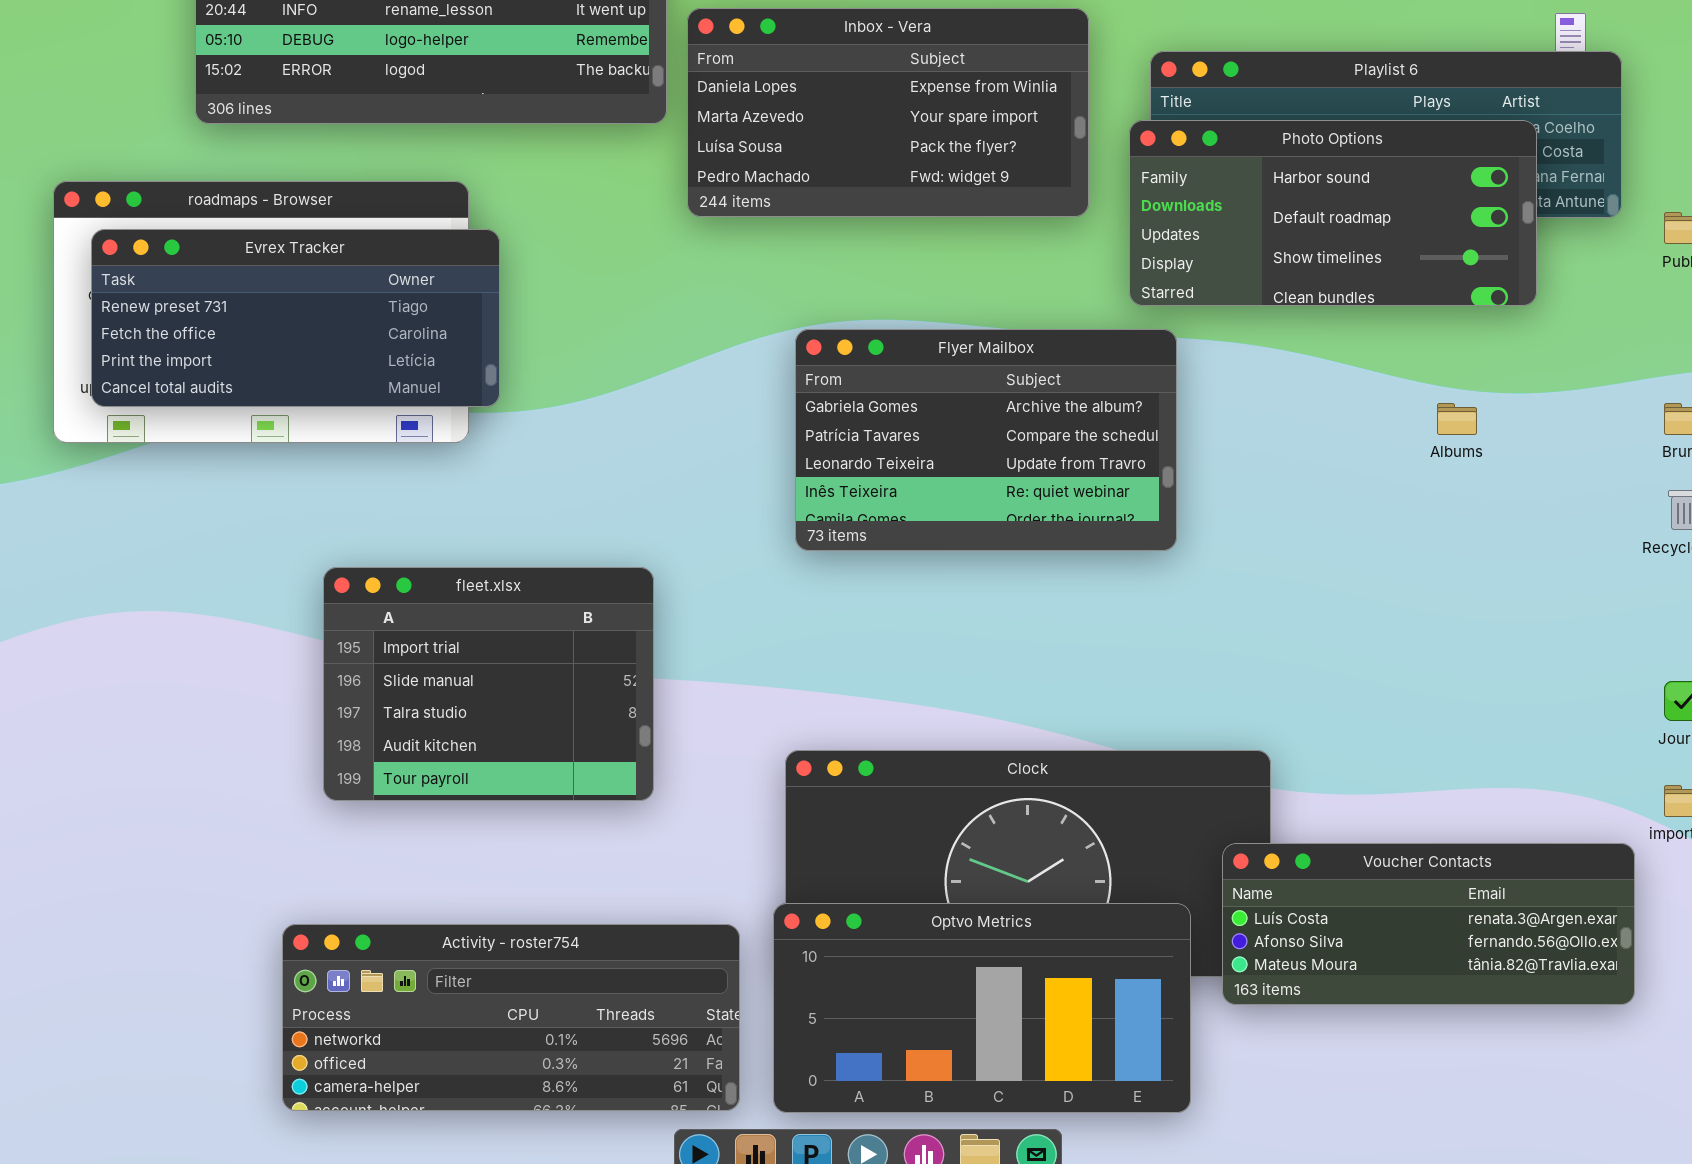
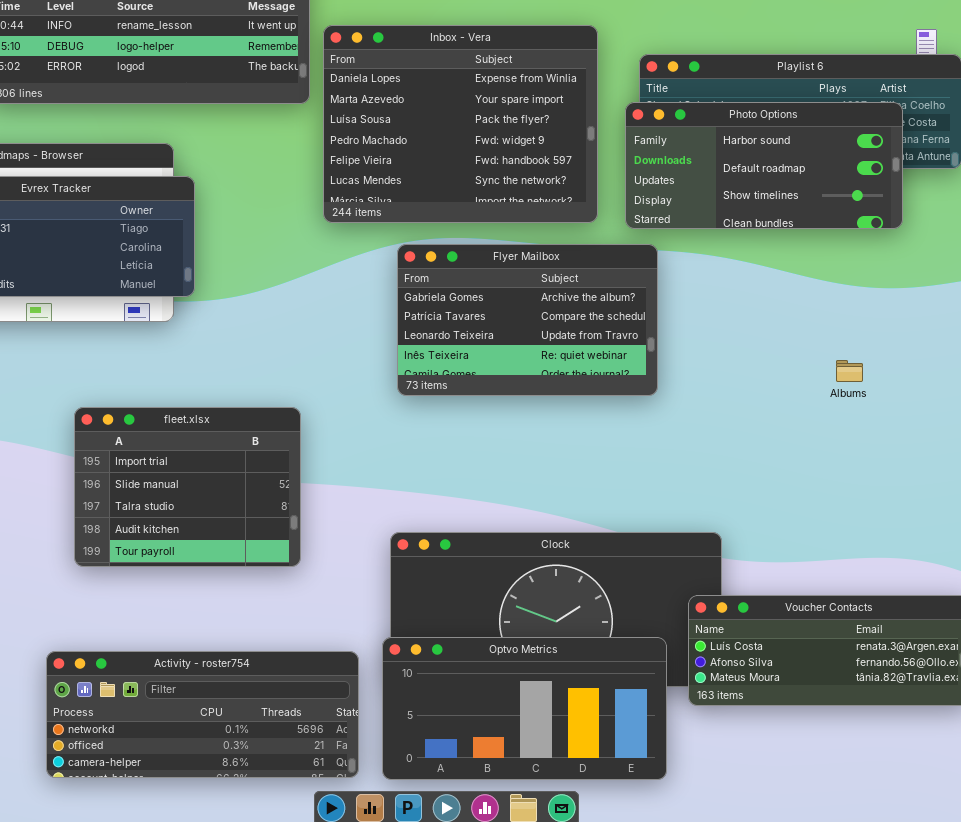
Inbox - Vera: [687,8,1089,217] -> [323,25,598,223], resized
Albums: [1437,403,1477,435] -> [836,360,863,382], moved

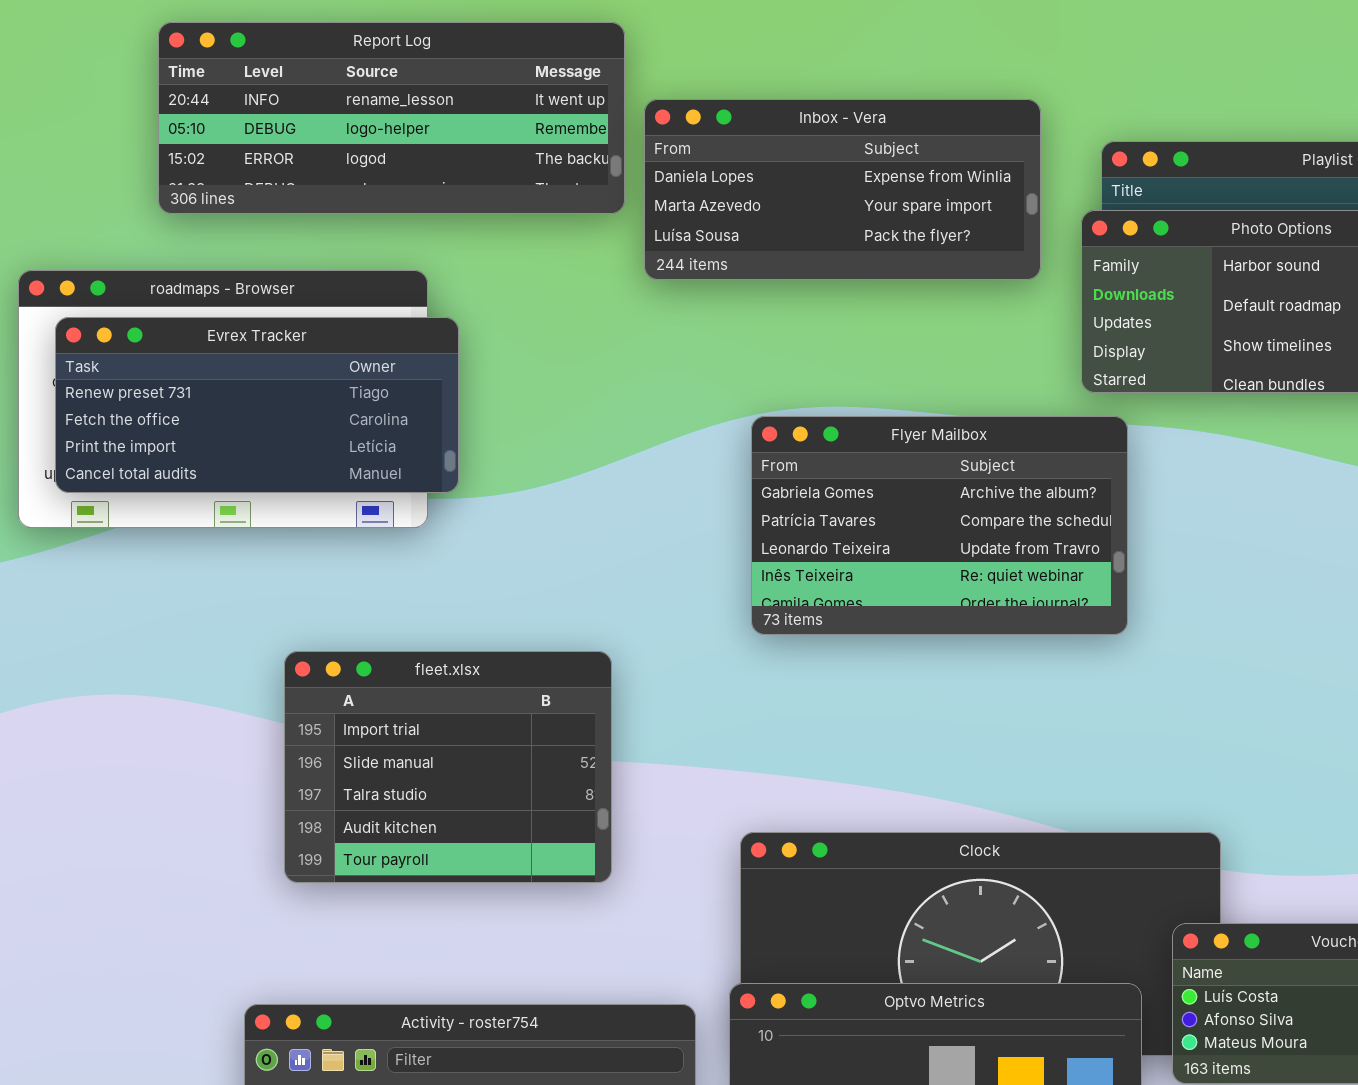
Inbox - Vera: [323,25,598,223] -> [644,99,1041,280], resized

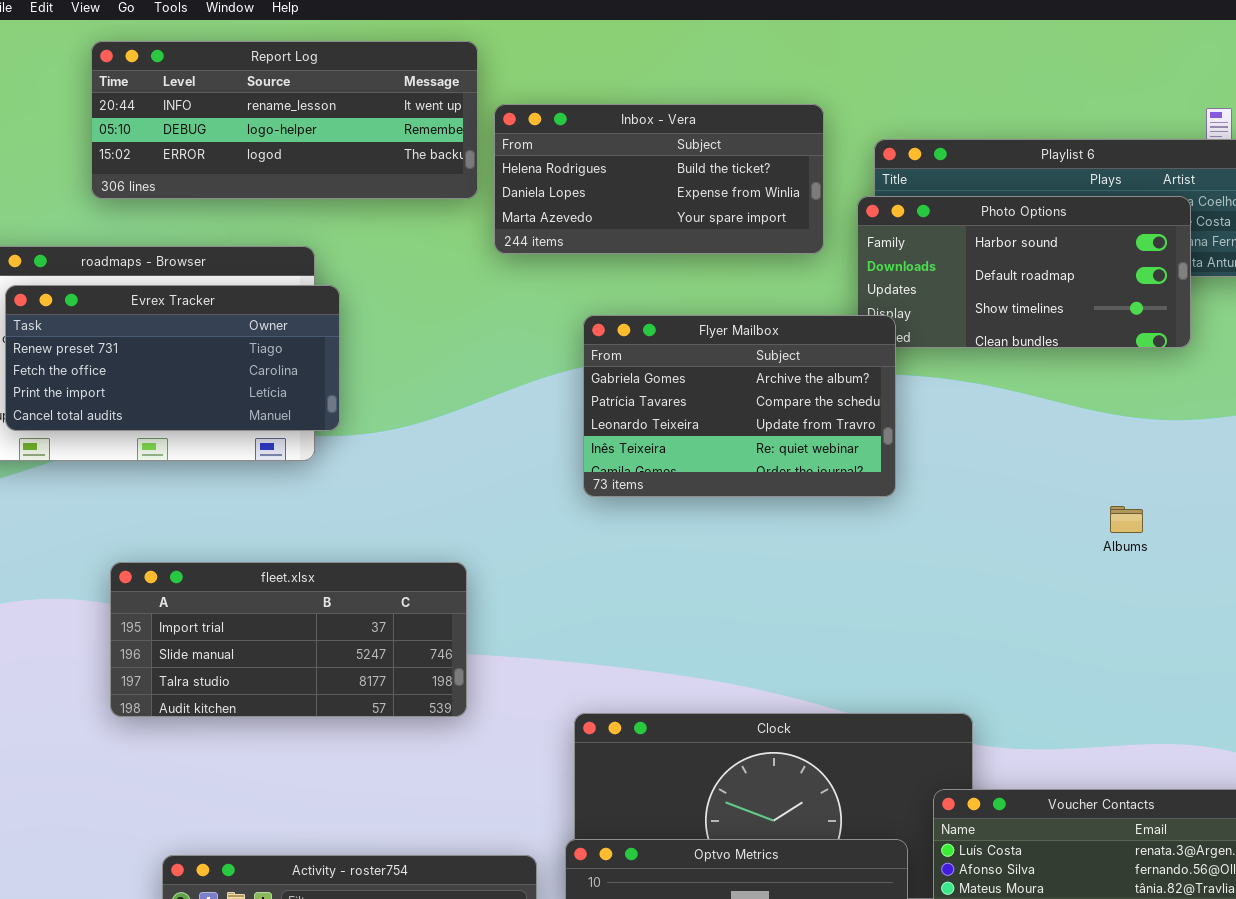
Inbox - Vera: [644,99,1041,280] -> [494,104,824,254], scrolled up 1 row
Flyer Mailbox: [751,416,1128,635] -> [583,315,896,497], moved
fleet.xlsx: [284,651,612,883] -> [110,562,467,717], resized

